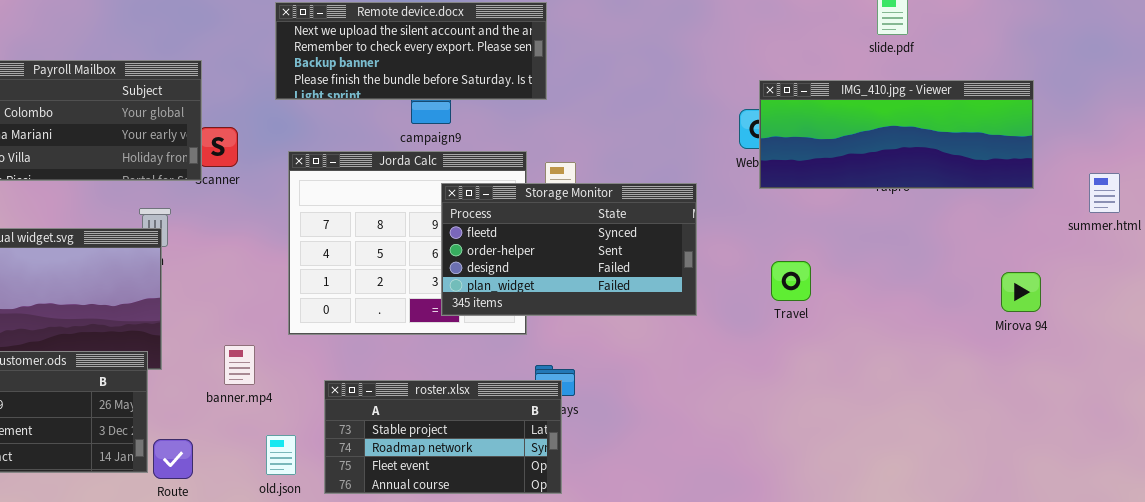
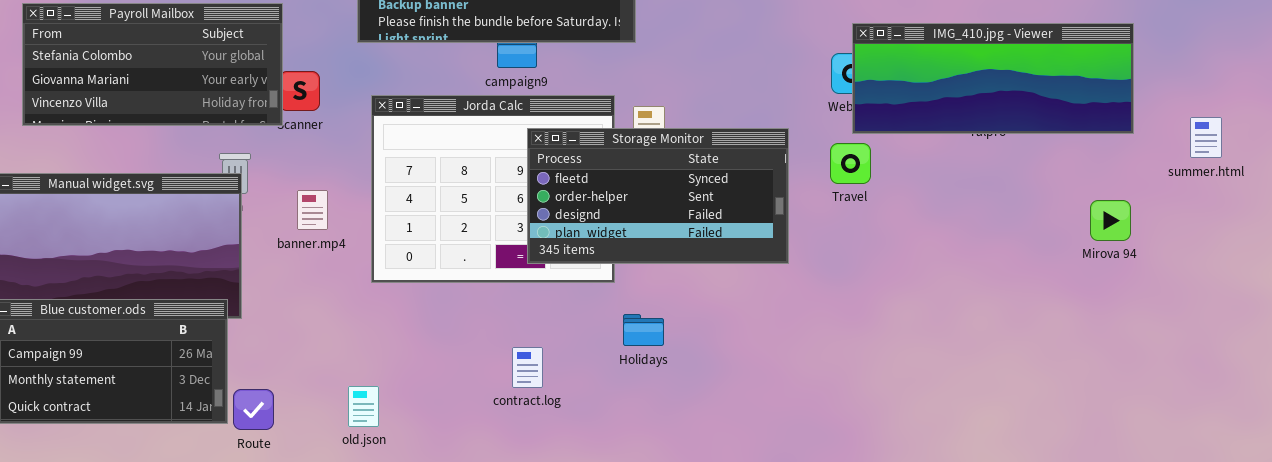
Travel: [771,261,811,301] -> [830,143,871,184], moved
Mirova 94: [1001,272,1041,312] -> [1090,200,1131,241], moved
banner.mp4: [224,345,255,385] -> [297,190,328,230], moved
roster.xlsx: [324,380,562,494] -> none, closed

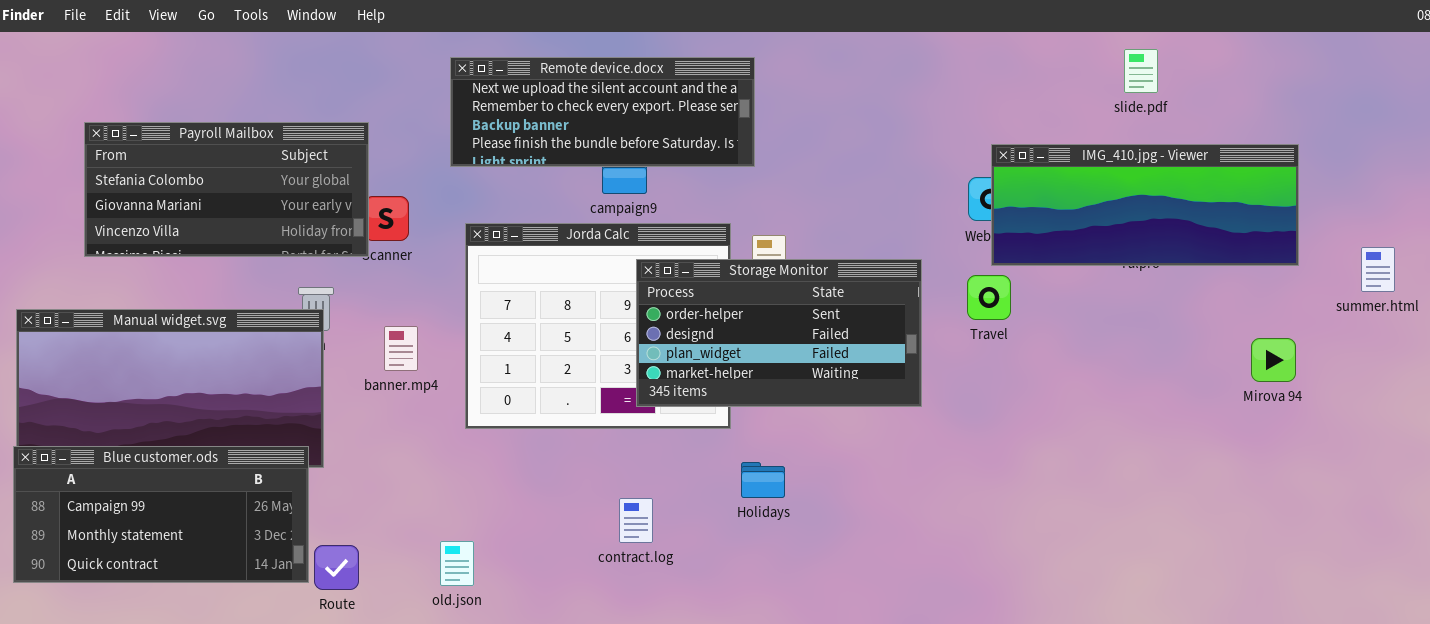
Storage Monitor: [527,128,789,264] -> [636,259,922,407], scrolled down 1 row

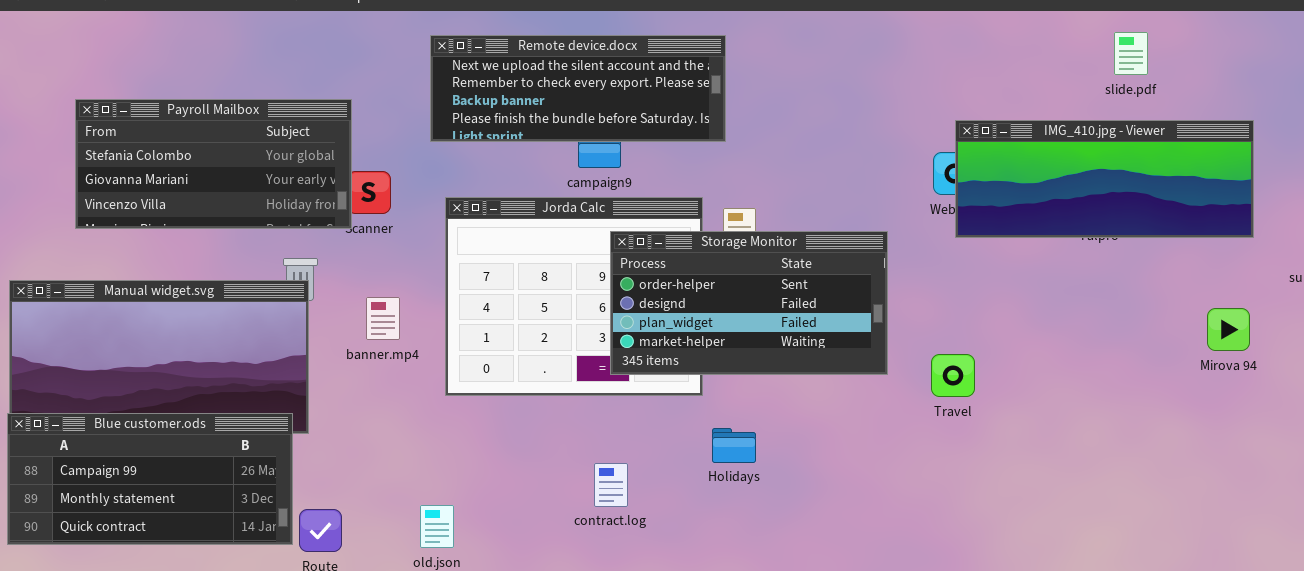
slide.pdf: [1124,49,1158,93] -> [1114,32,1148,75], moved
Travel: [967,275,1011,320] -> [931,354,975,397], moved

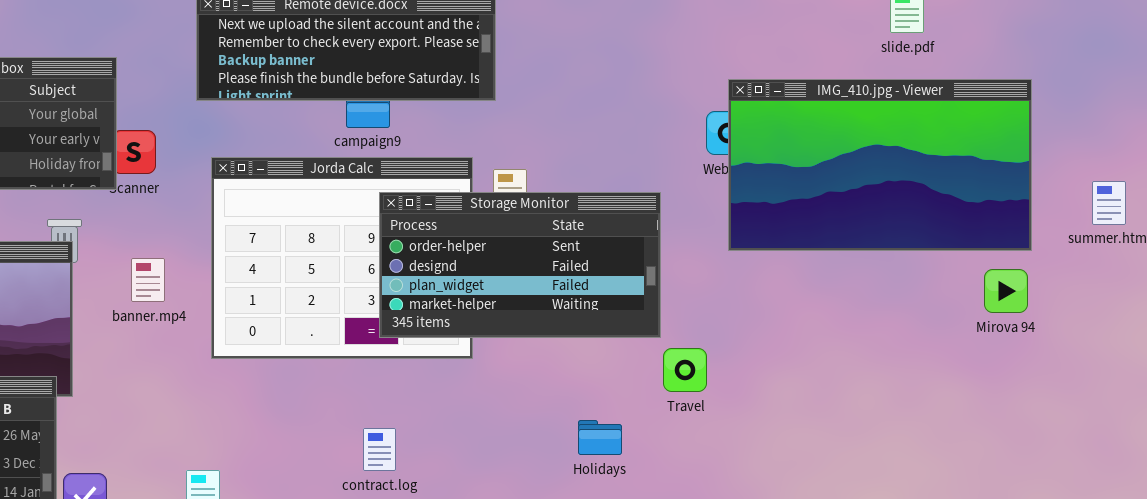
IMG_410.jpg - Viewer: [955,120,1254,238] -> [728,79,1032,251], resized
Travel: [931,354,975,397] -> [663,348,707,392], moved
Holidays: [712,428,756,463] -> [578,420,622,455], moved

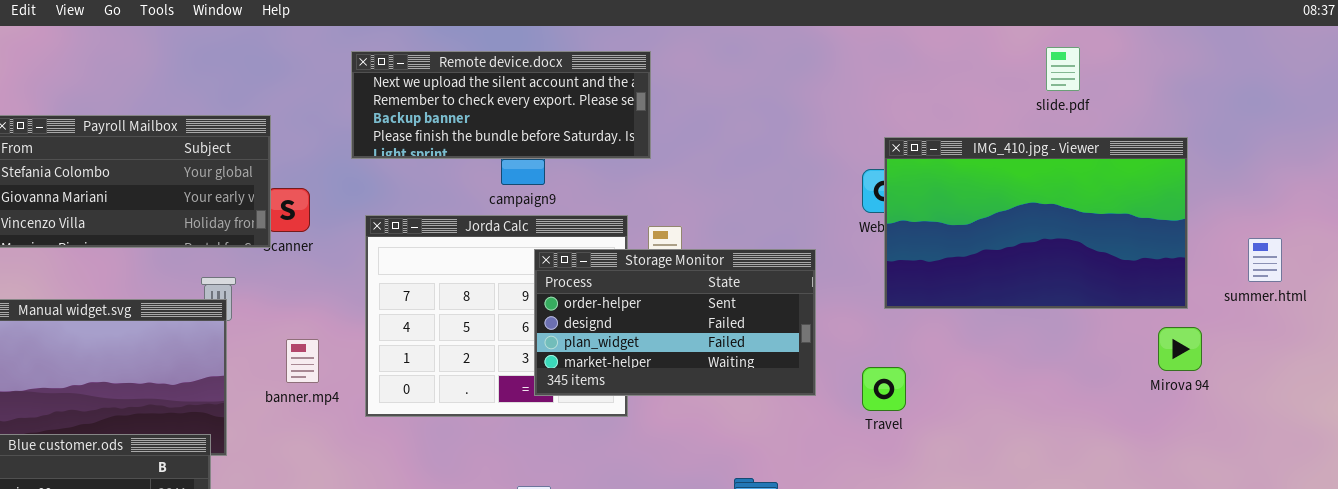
banner.mp4: [131,258,165,302] -> [286,339,319,383], moved
Mirova 94: [984,269,1028,313] -> [1158,327,1202,371], moved
Travel: [663,348,707,392] -> [862,367,906,411], moved

